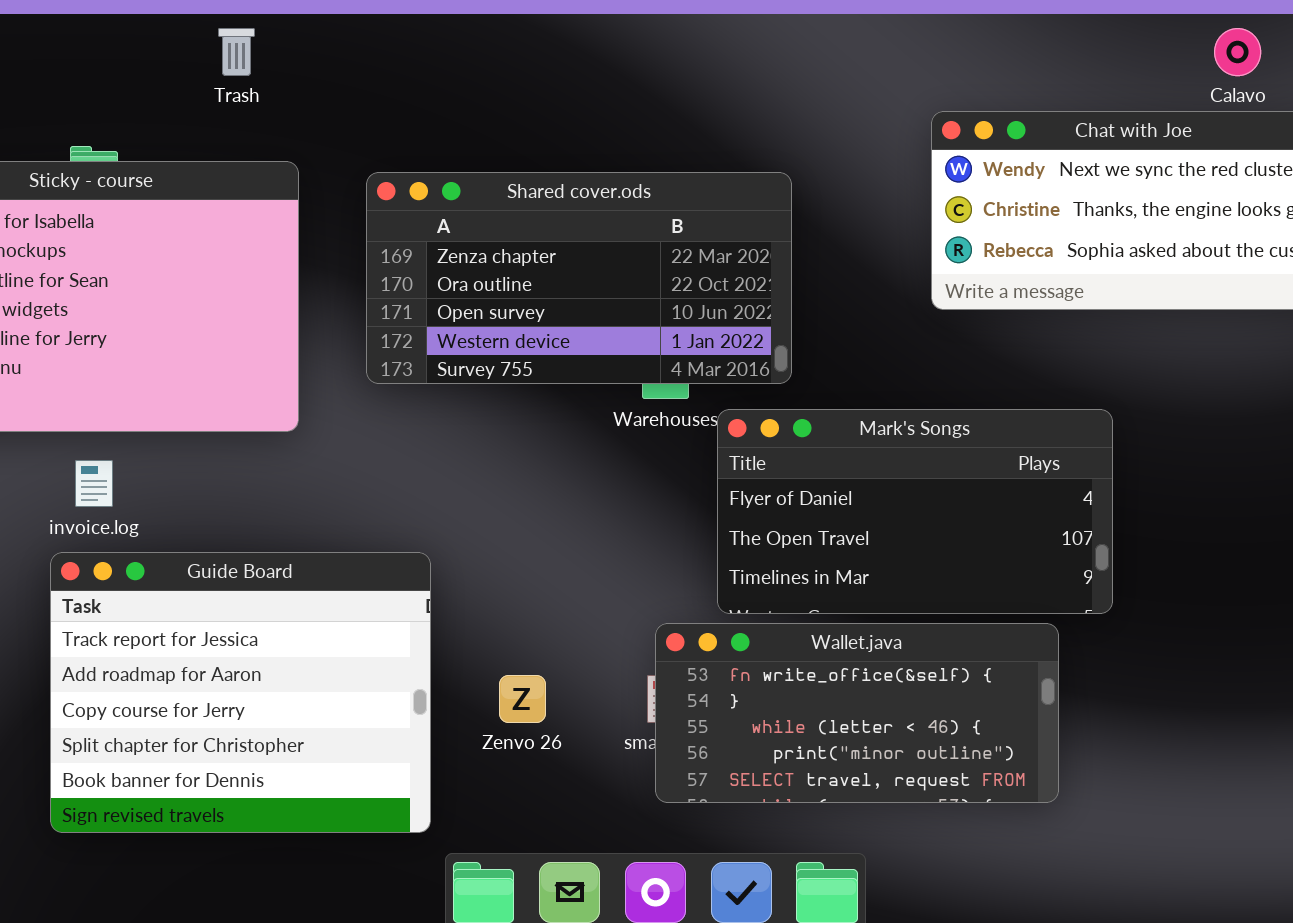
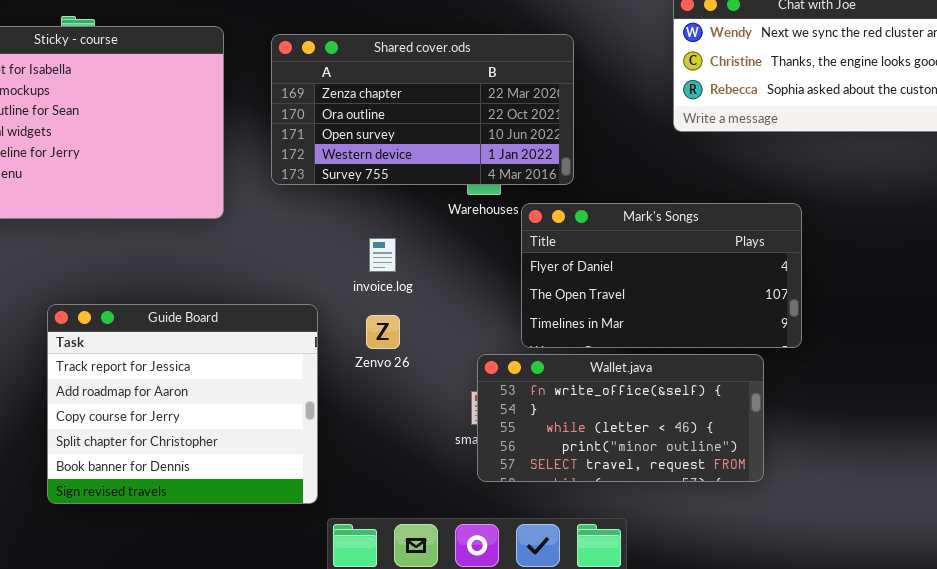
invoice.log: [75,460,113,507] -> [369,238,396,272], moved
Zenvo 26: [499,675,546,723] -> [366,315,400,349], moved

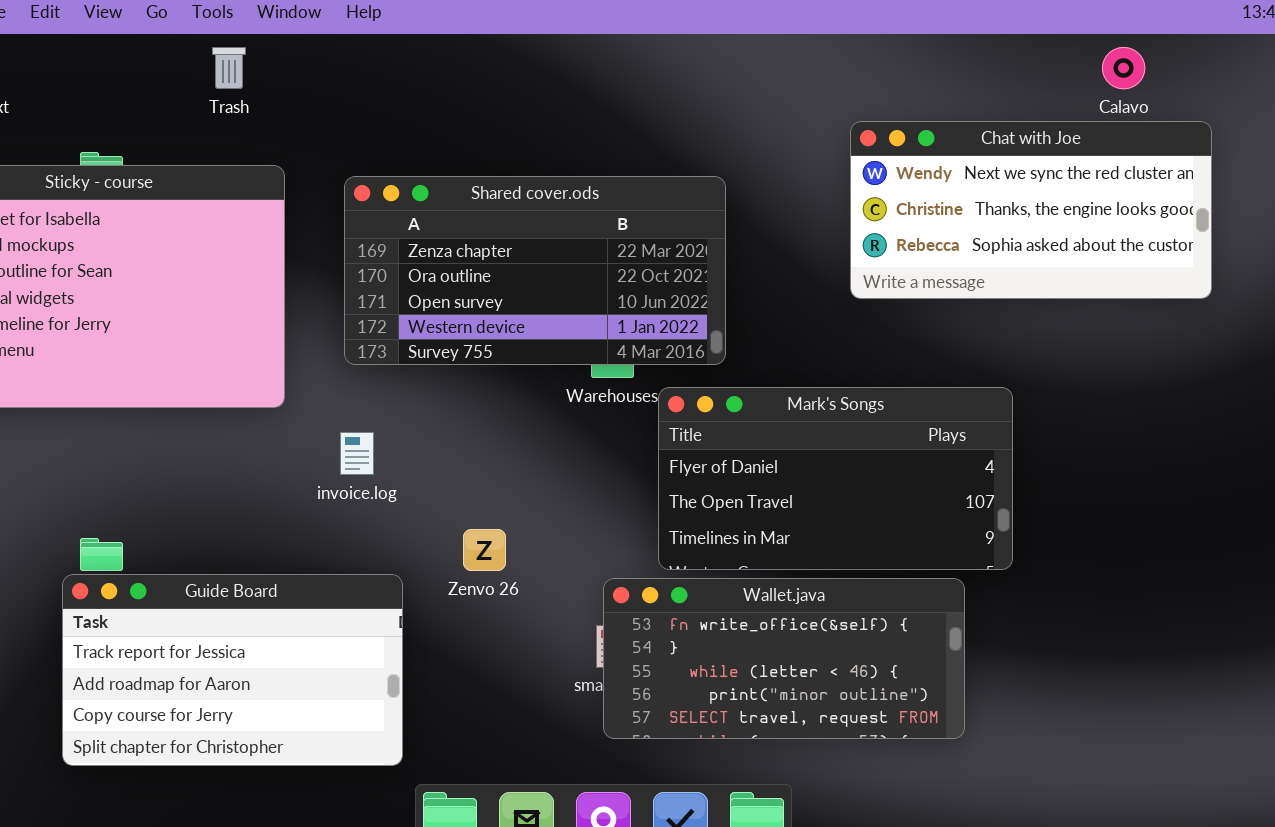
invoice.log: [369,238,396,272] -> [340,432,374,475], moved
Guide Board: [47,304,318,504] -> [62,574,403,766], resized

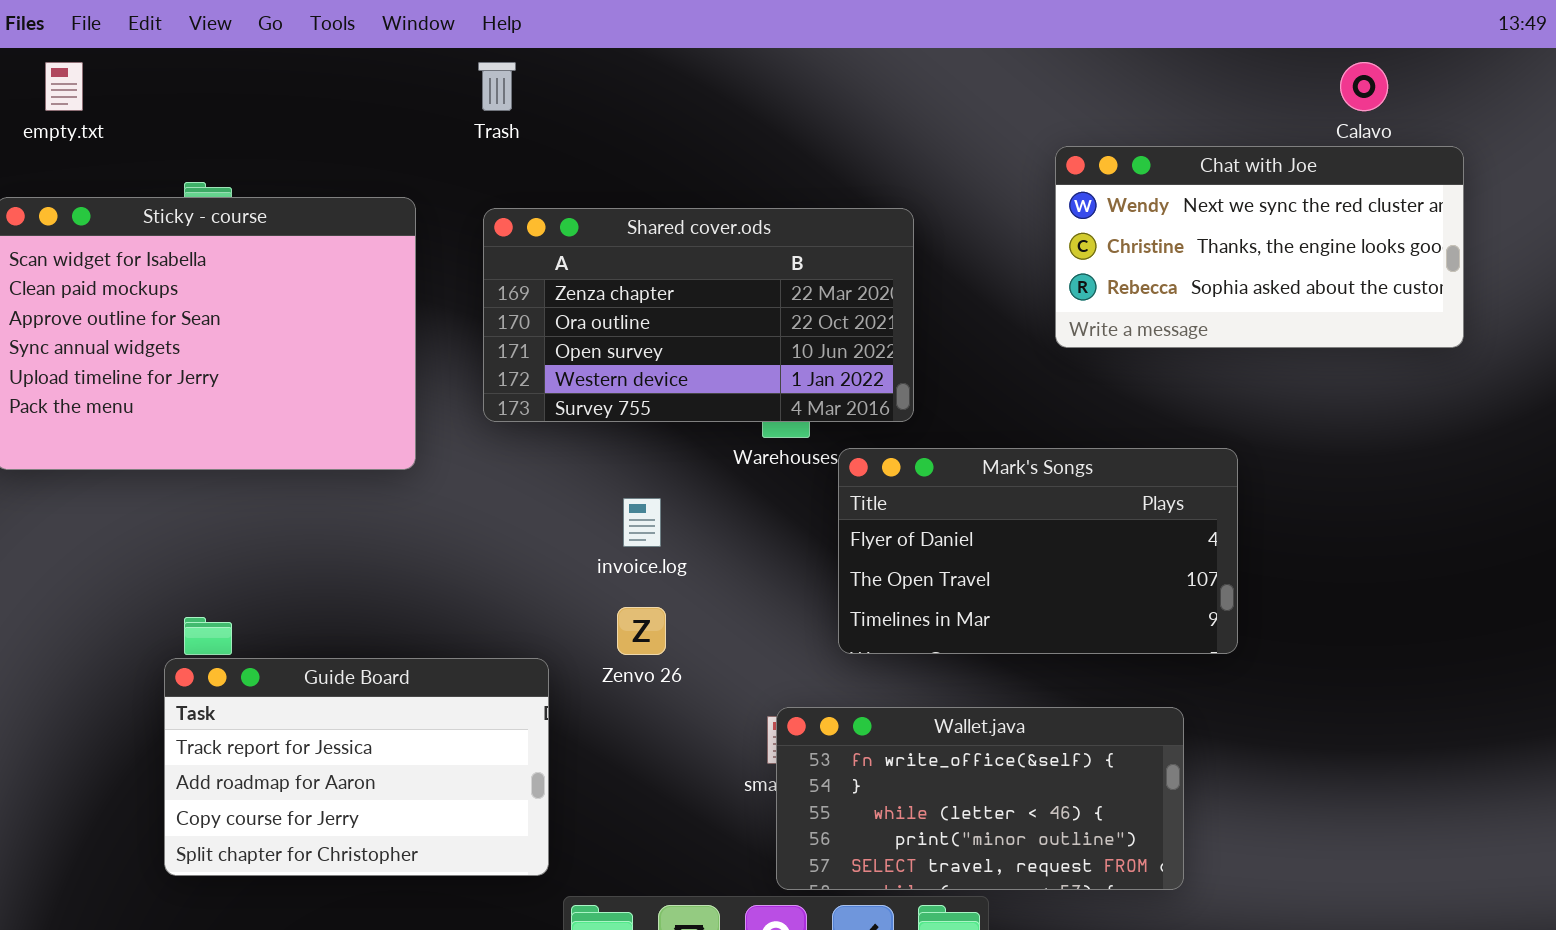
Trash: [212,47,246,89] -> [478,62,516,111], moved
invoice.log: [340,432,374,475] -> [623,498,661,547], moved
Wallet.java: [603,578,965,739] -> [776,707,1184,890], moved

